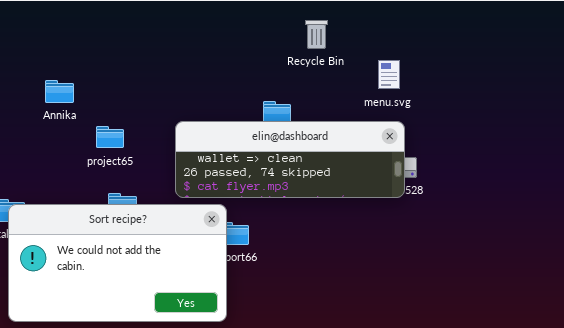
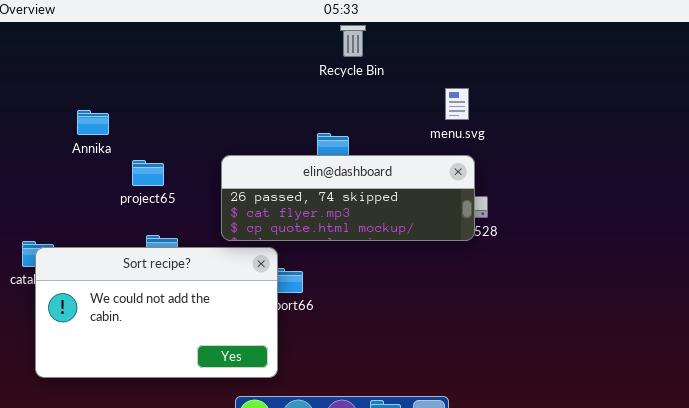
Recycle Bin: [305,20,328,49] -> [340,25,366,57], moved
elin@dashboard: [175,121,405,198] -> [221,155,475,241], scrolled down 1 row

